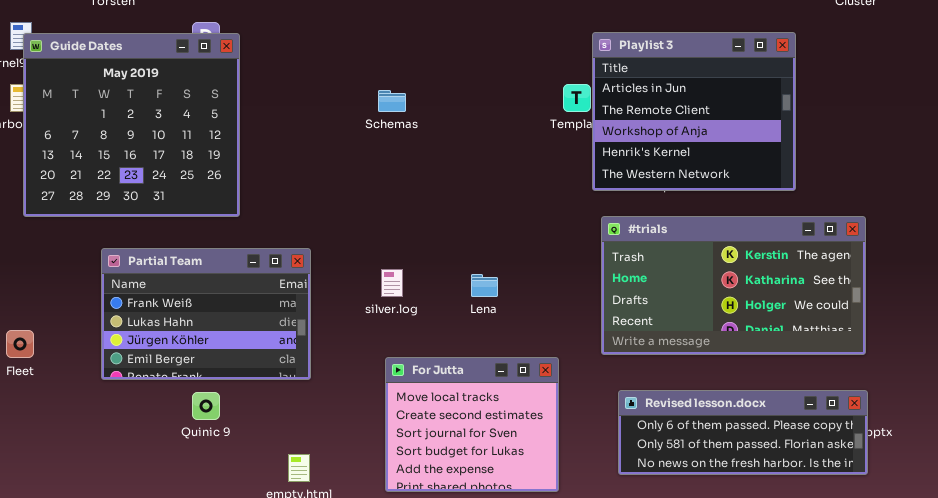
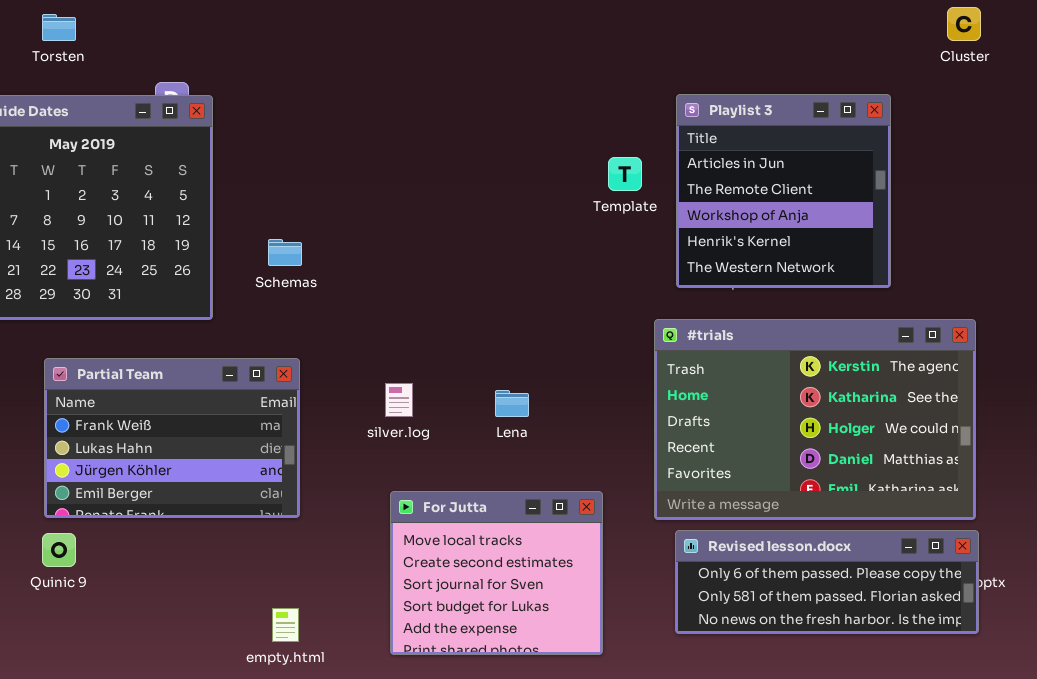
Playlist 3: [592,32,796,191] -> [676,94,891,288], resized
Schemas: [378,90,406,112] -> [268,239,302,266], moved
#trials: [601,216,866,355] -> [654,319,976,520], resized
Quinic 9: [192,392,220,420] -> [42,533,76,567], moved

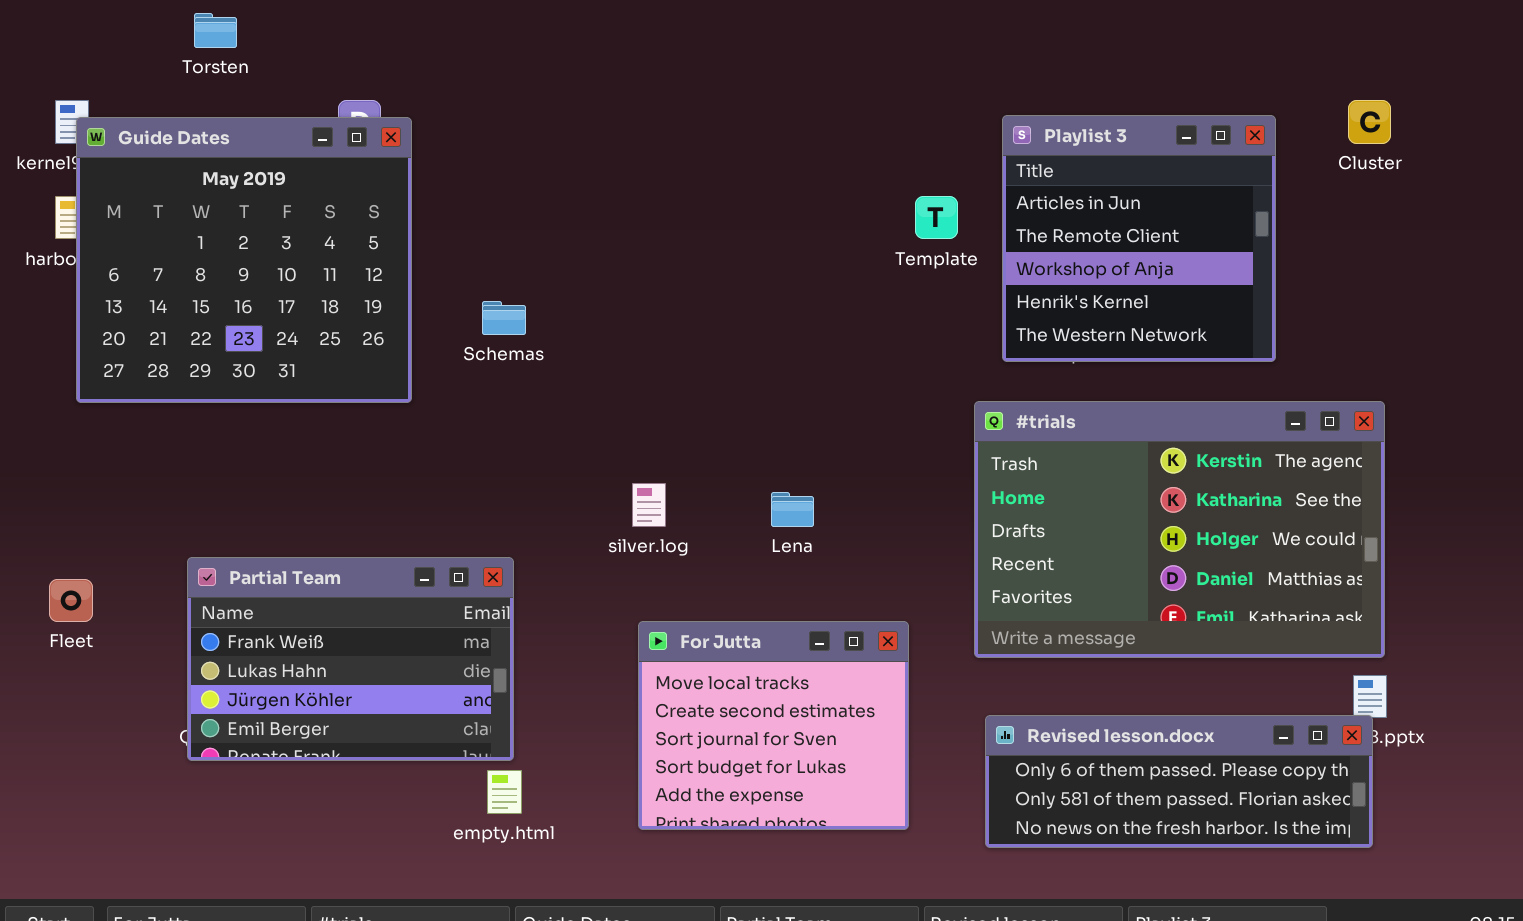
Cluster: [947,7,981,41] -> [1348,100,1391,144], moved
Partial Team: [44,358,300,518] -> [187,557,514,761], moved
Revised lesson.docx: [675,530,979,634] -> [985,715,1373,848], moved

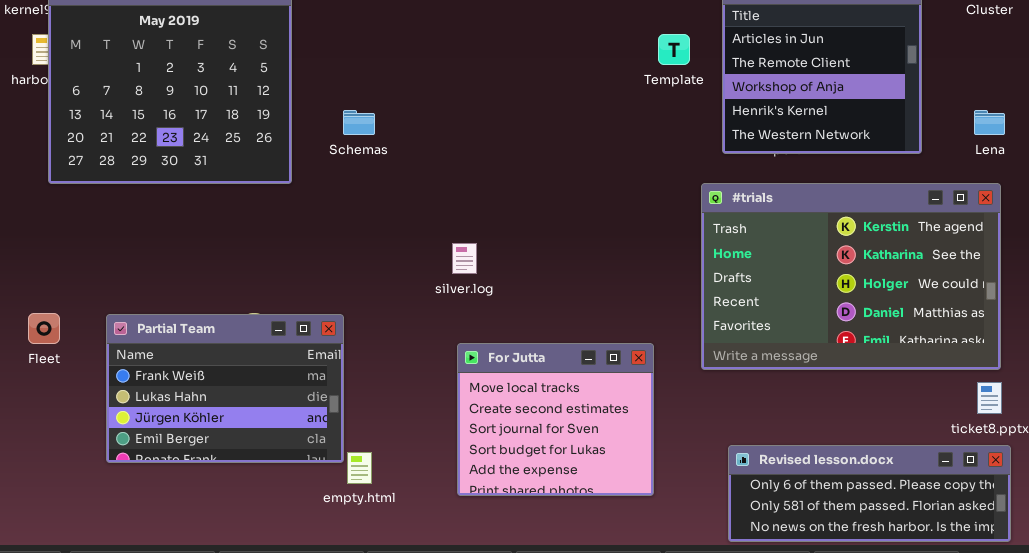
Lena: [771,492,814,527] -> [974,110,1005,135], moved
Partial Team: [187,557,514,761] -> [106,314,344,463], moved
Revised lesson.docx: [985,715,1373,848] -> [728,445,1011,542], moved

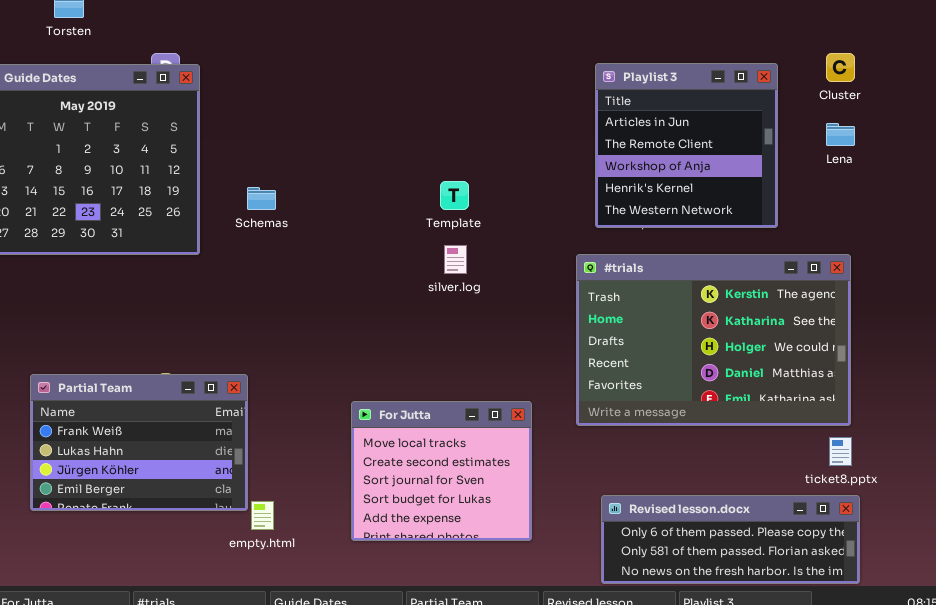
Template: [658,34,690,65] -> [440,181,469,210], moved
Lena: [974,110,1005,135] -> [826,123,855,146], moved
silver.log: [452,243,477,274] -> [444,245,467,274], moved

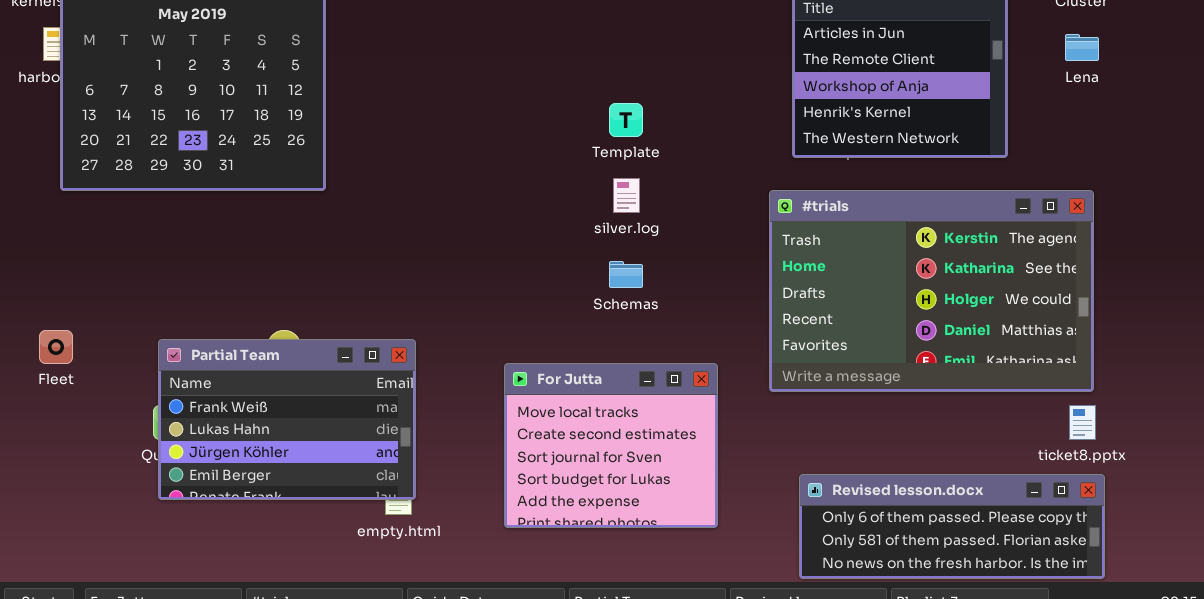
Schemas: [247,187,276,210] -> [609,261,643,288], moved
Partial Team: [30,374,248,511] -> [158,339,416,500], moved

